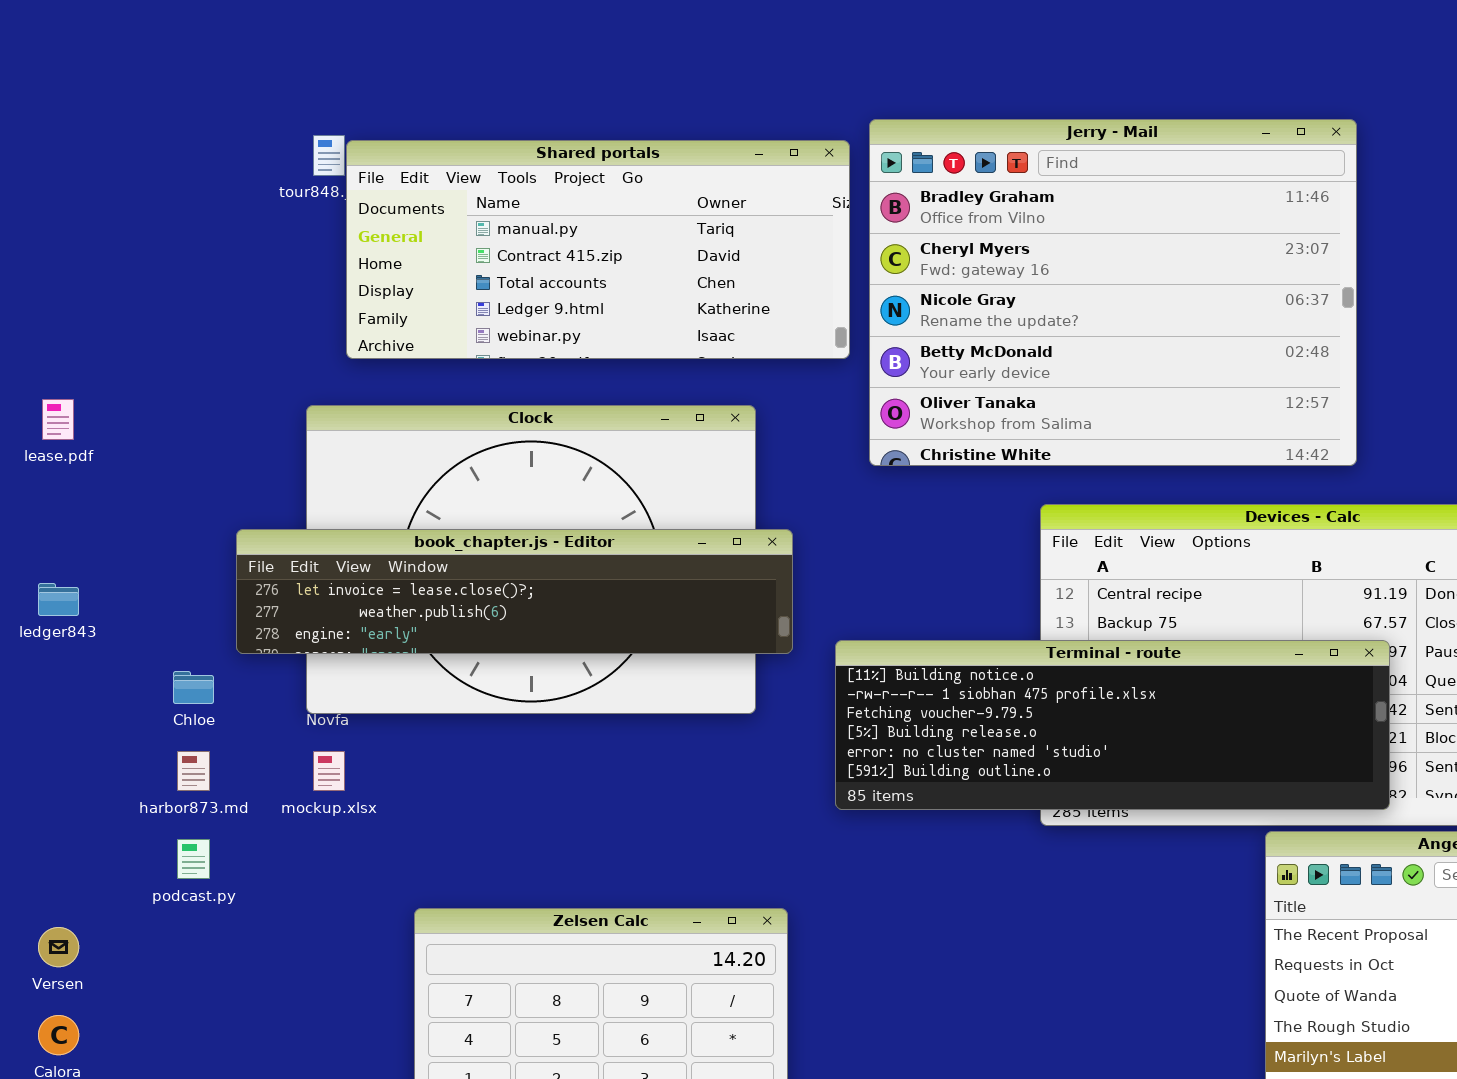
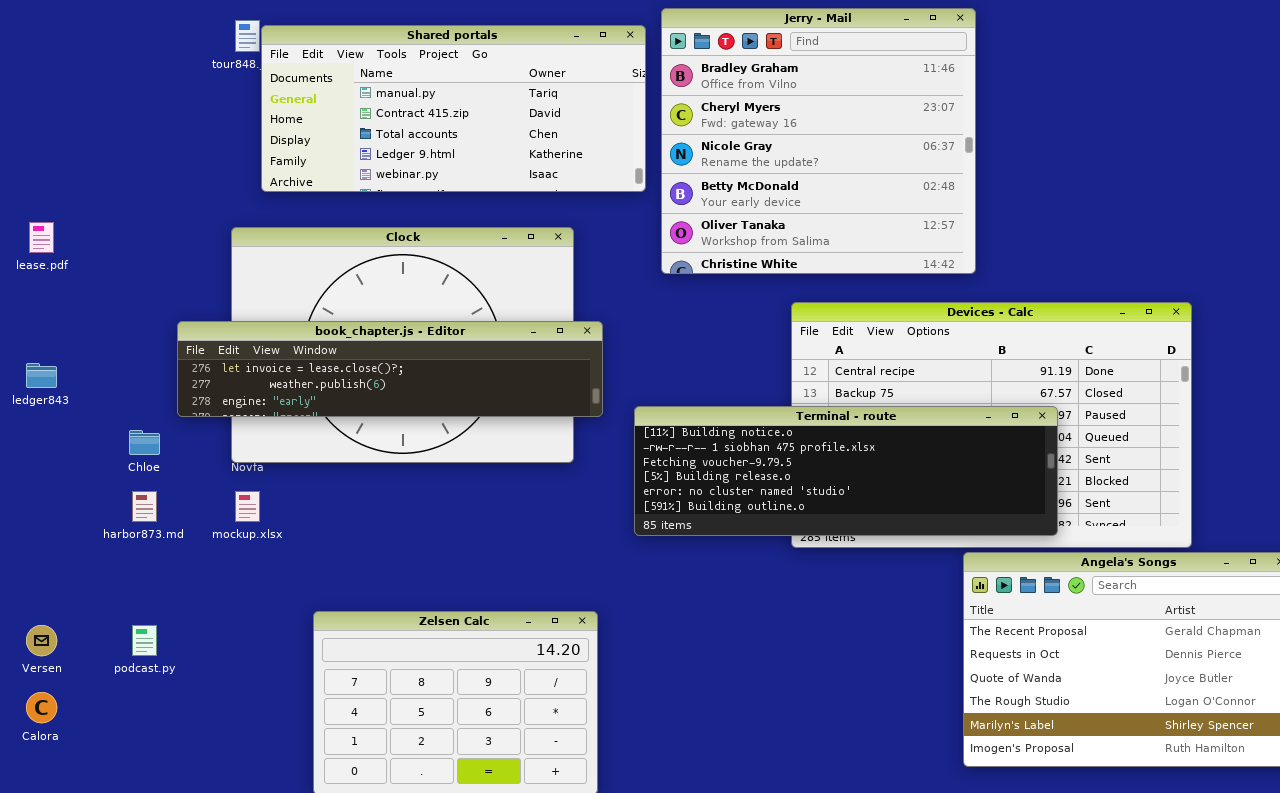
Jerry - Mail: [869,119,1357,466] -> [661,8,976,274], resized
podcast.py: [177,839,210,879] -> [132,625,157,656], moved

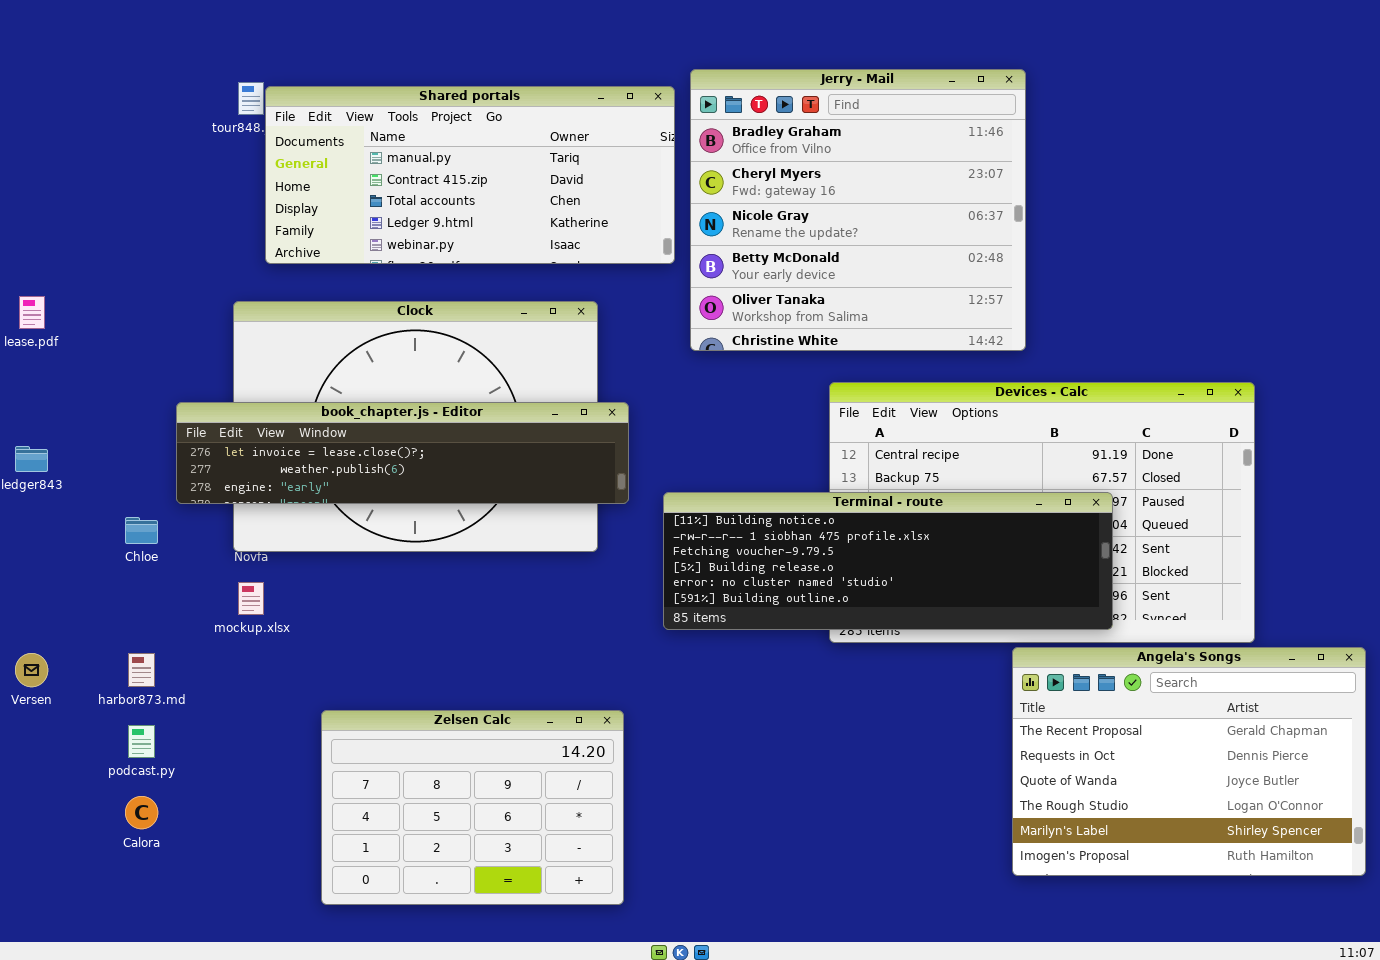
harbor873.md: [132,491,157,522] -> [128,653,155,687], moved
Versen: [26,625,57,656] -> [15,653,48,687], moved
Calora: [26,692,57,723] -> [125,796,158,829], moved

